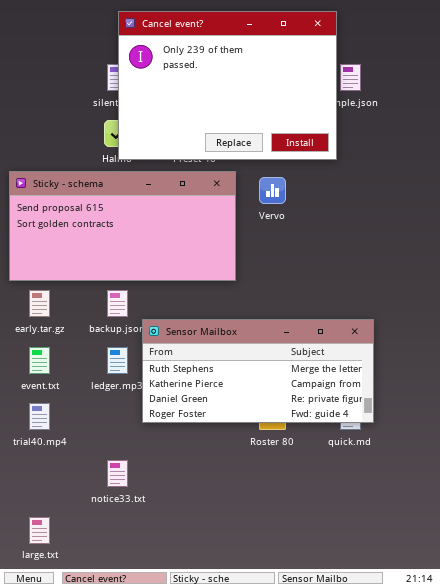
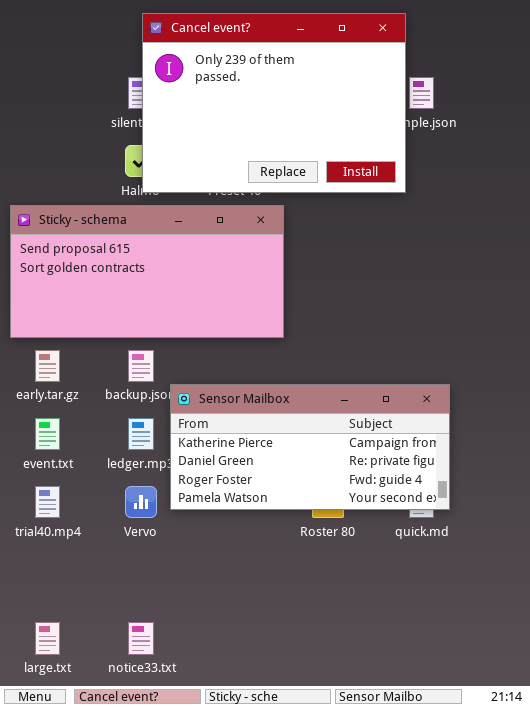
Vervo: [259,177,286,204] -> [125,486,157,518], moved
Sensor Mailbox: [142,319,374,423] -> [170,384,450,510], scrolled down 1 row
notice33.txt: [107,460,128,487] -> [128,622,154,655], moved

